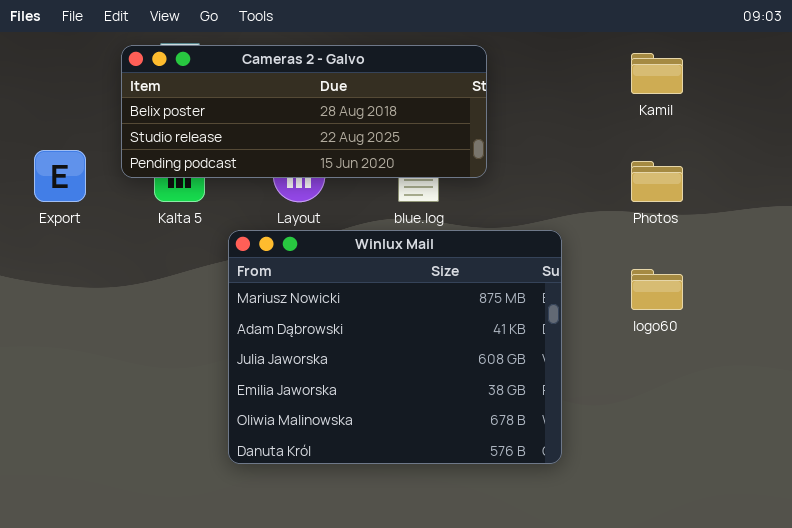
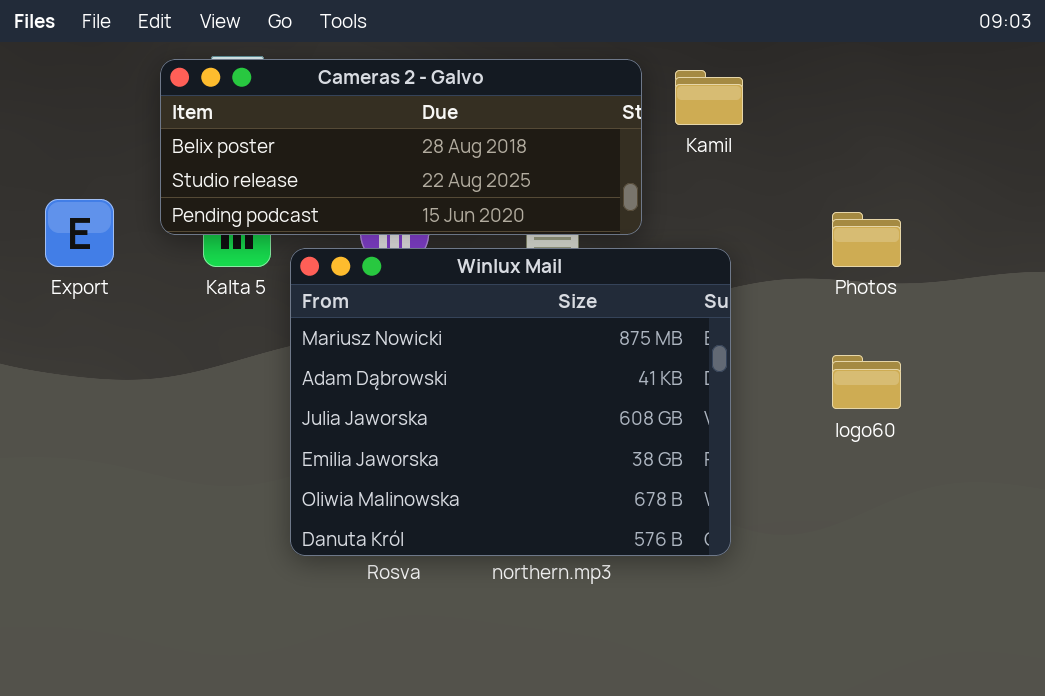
Kamil: [631,53,683,94] -> [675,70,743,125], moved
Winlux Mail: [228,230,562,464] -> [290,248,731,556], moved

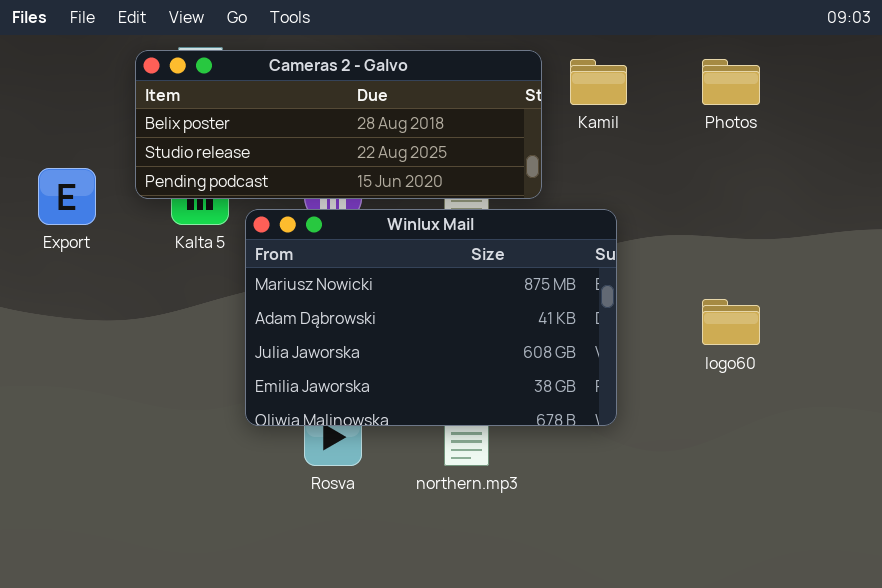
Photos: [832,212,901,267] -> [702,59,760,105], moved
Winlux Mail: [290,248,731,556] -> [245,209,617,426], resized

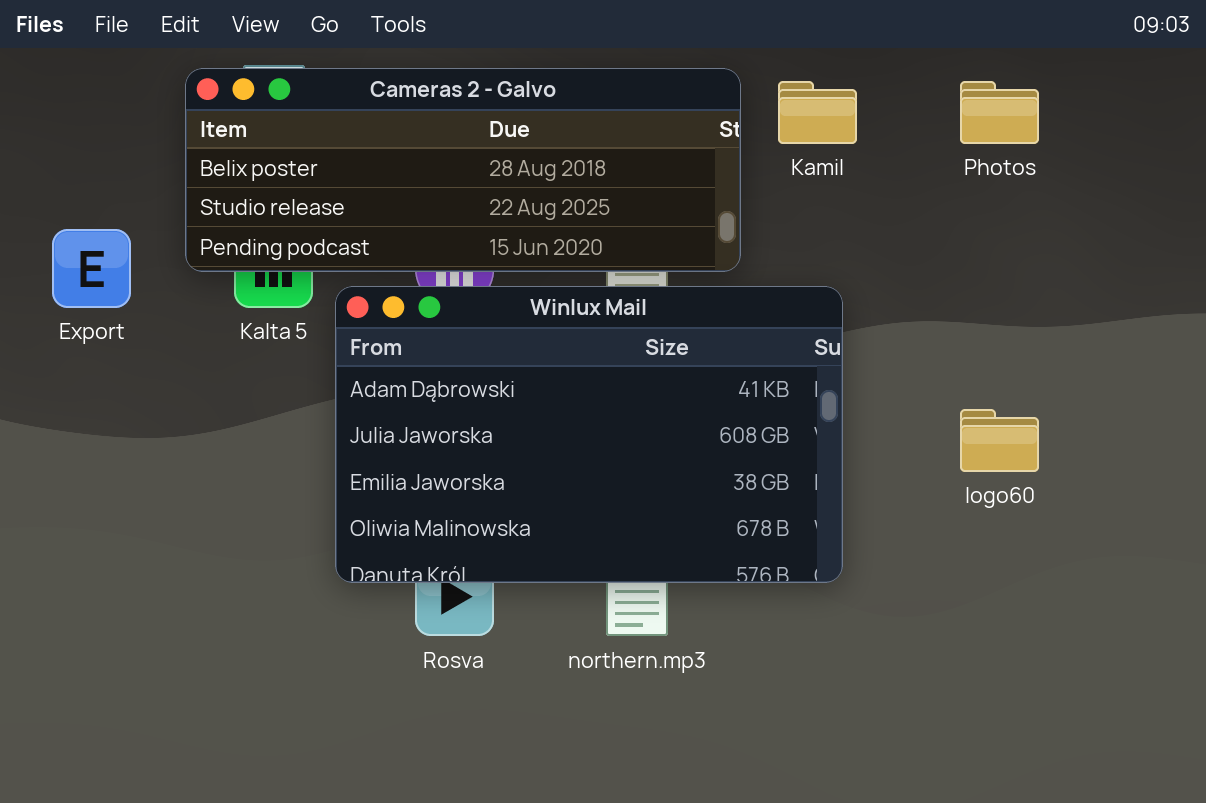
Winlux Mail: [245,209,617,426] -> [335,286,843,583], scrolled down 1 row

